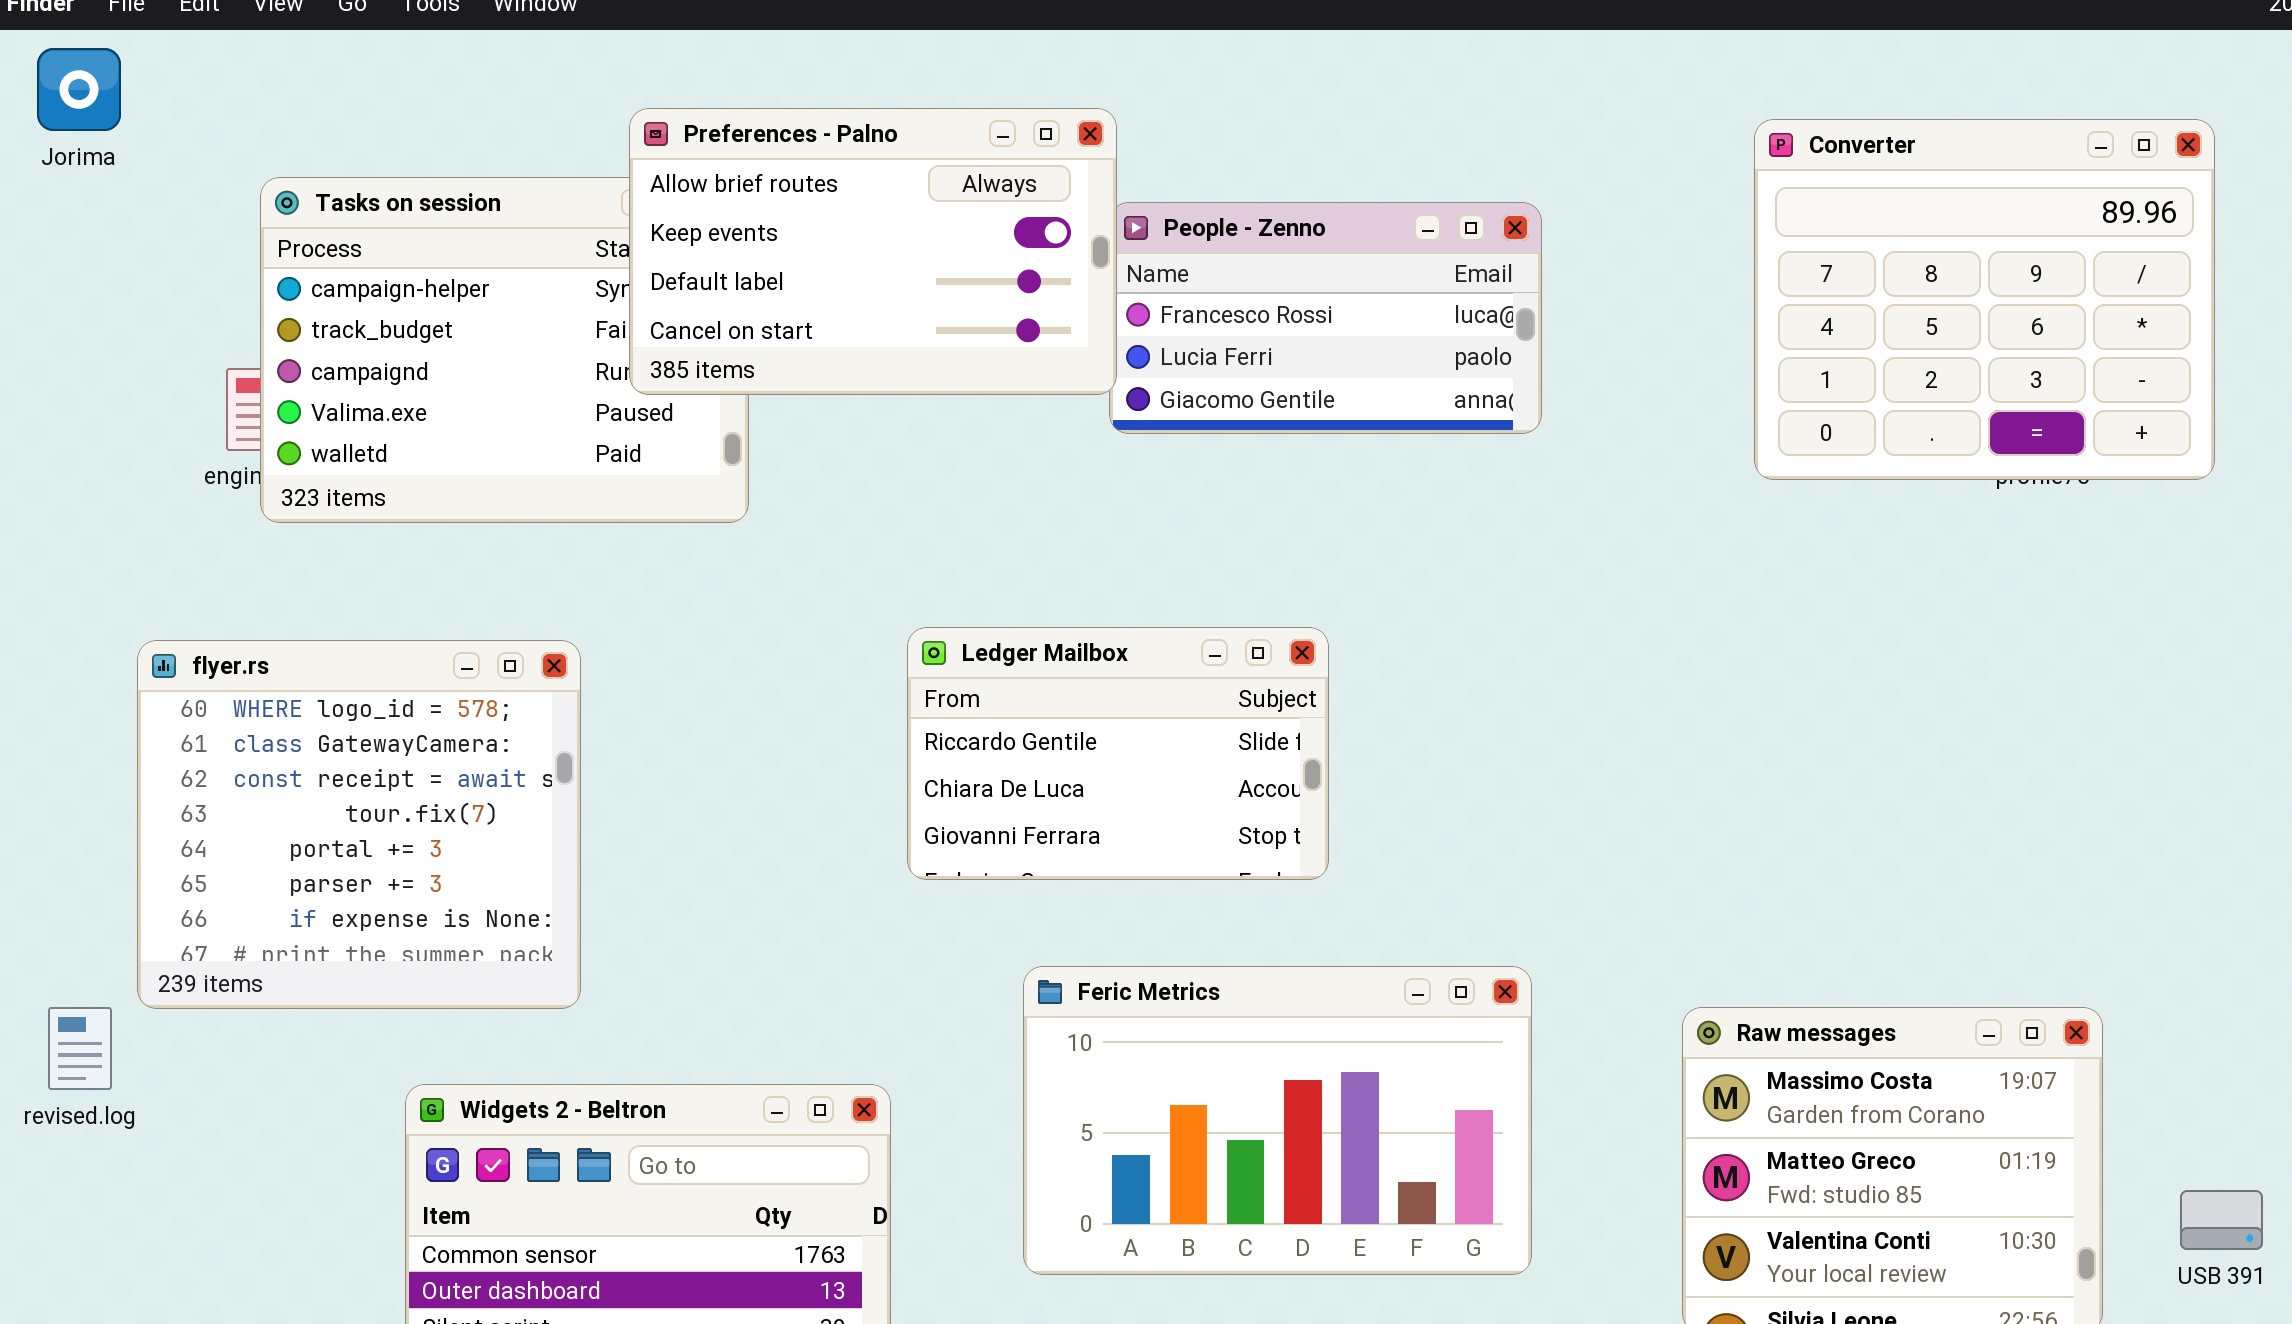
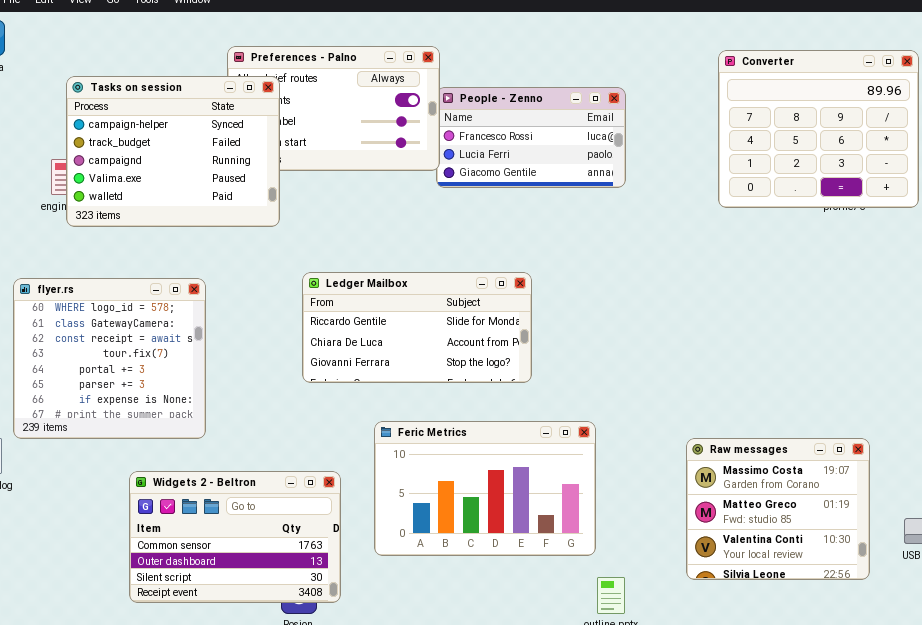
Tasks on session: [260,177,749,523] -> [66,76,280,227], raised
Ledger Mailbox: [907,627,1329,880] -> [302,272,532,383], resized
Feric Metrics: [1023,966,1532,1275] -> [374,421,596,556], moved

